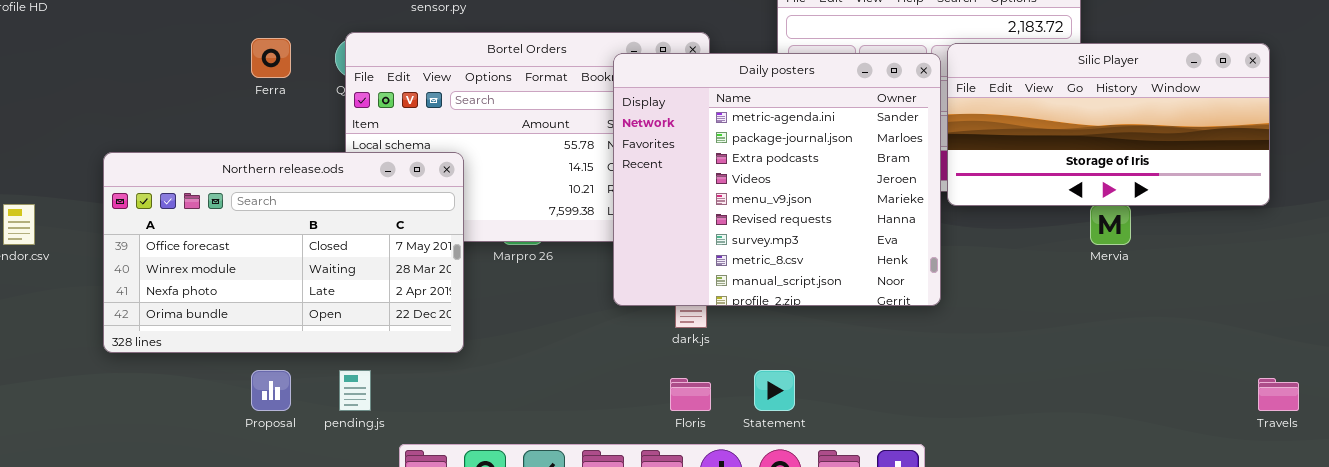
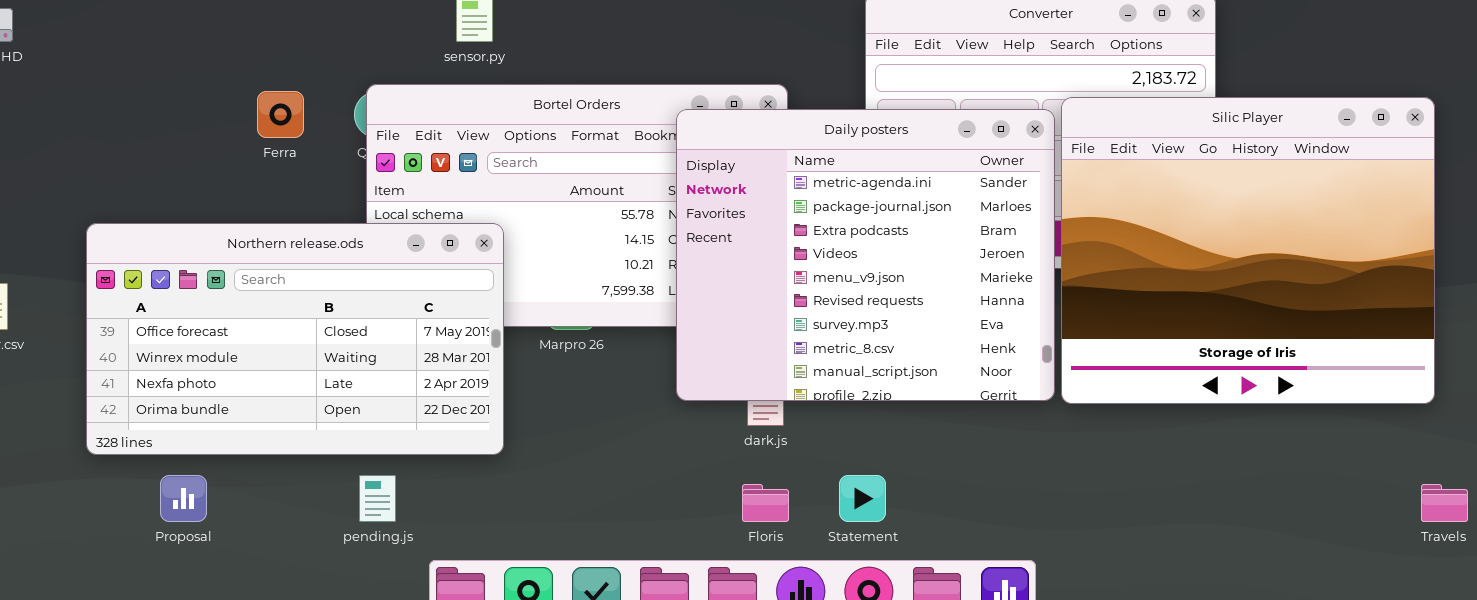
Silic Player: [947,43,1270,206] -> [1061,97,1435,404], resized
Proposal: [251,370,291,411] -> [160,475,207,522], moved

